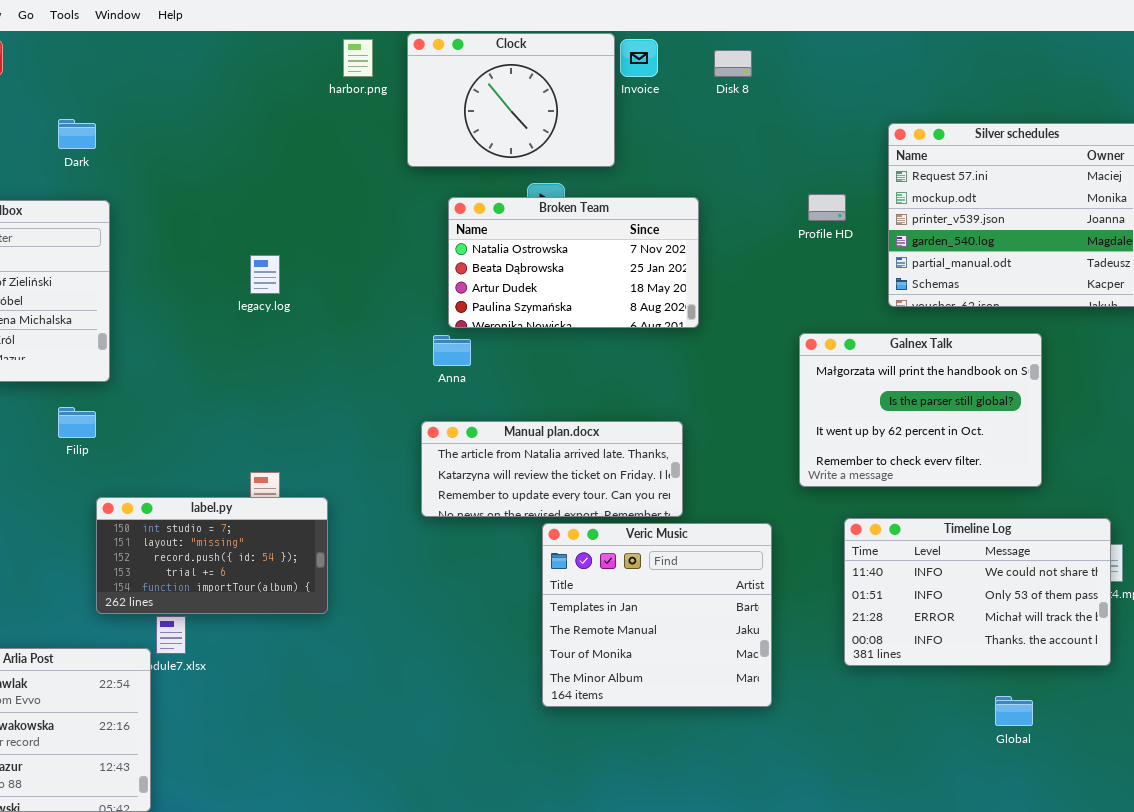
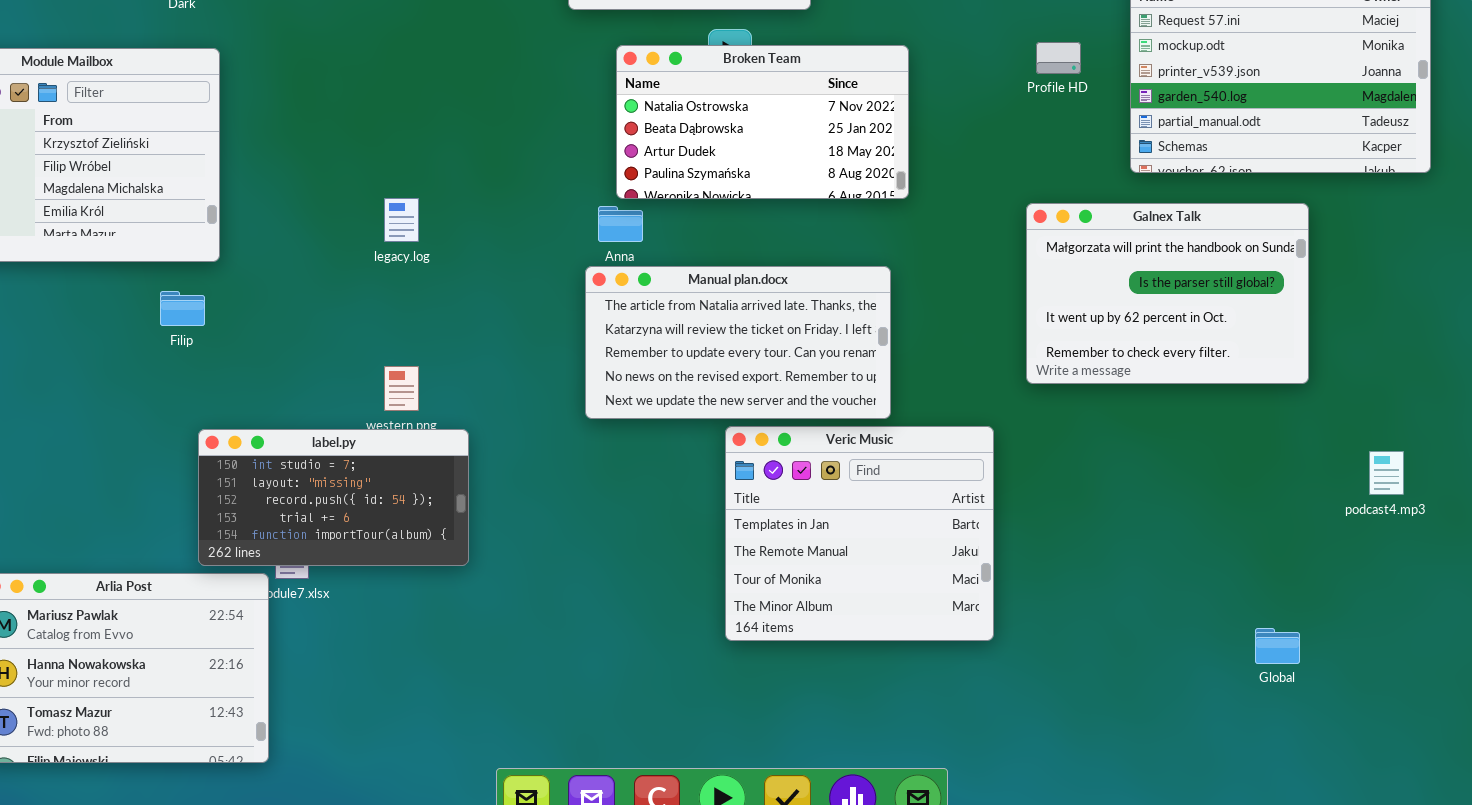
legacy.log: [250,255,280,294] -> [384,198,419,242], moved
Manual plan.docx: [421,421,683,517] -> [585,266,891,419], resized
label.py: [96,497,328,614] -> [198,429,469,566], moved
Timeline Log: [844,518,1111,666] -> none, closed

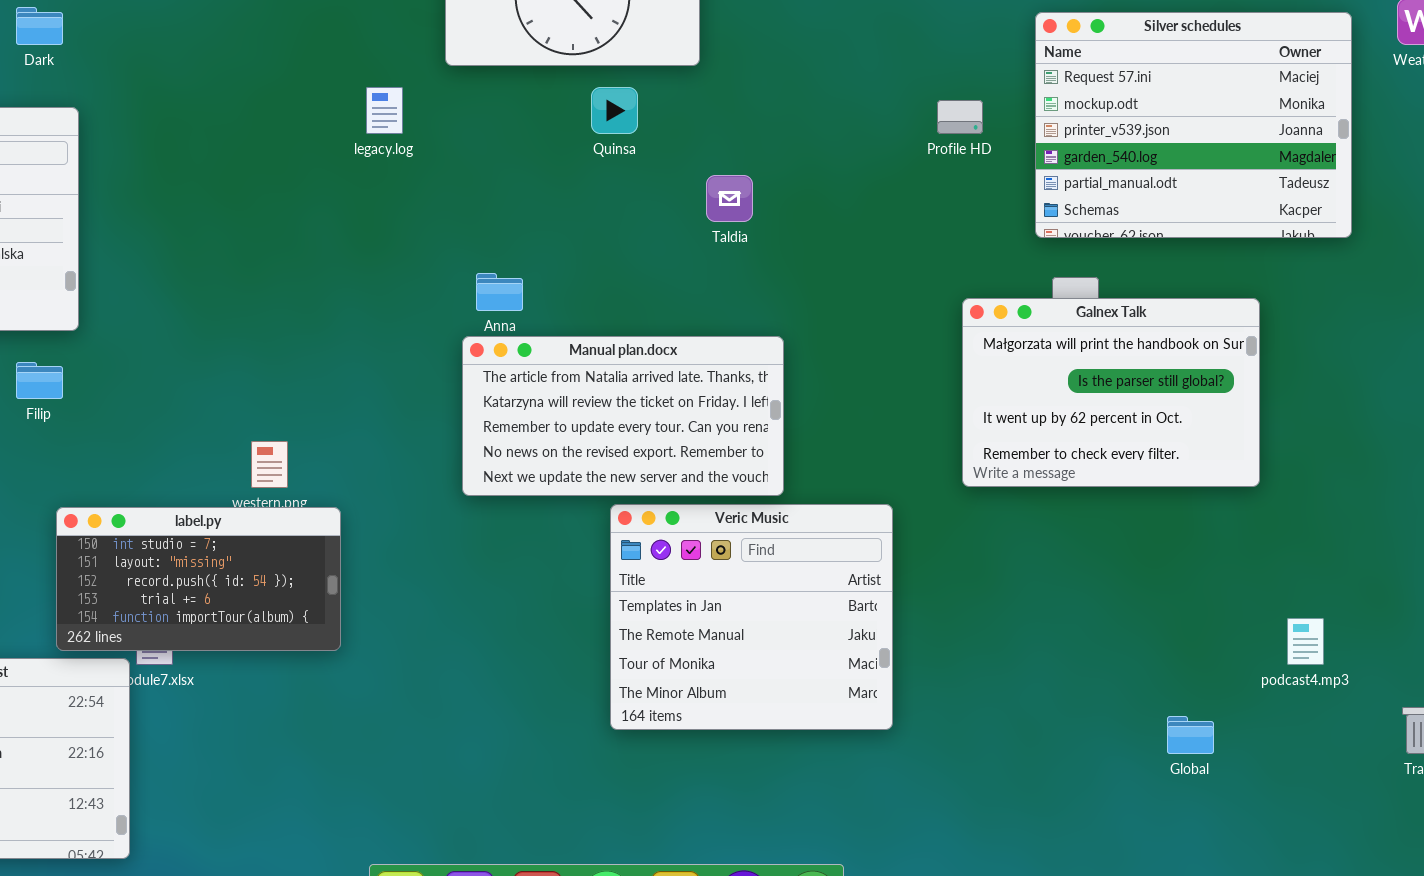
Broken Team: [616,45,909,199] -> none, closed
legacy.log: [384,198,419,242] -> [366,87,403,134], moved
Galnex Talk: [1026,203,1309,384] -> [962,298,1260,487], moved
podcast4.mp3: [1369,451,1404,495] -> [1287,618,1324,665], moved

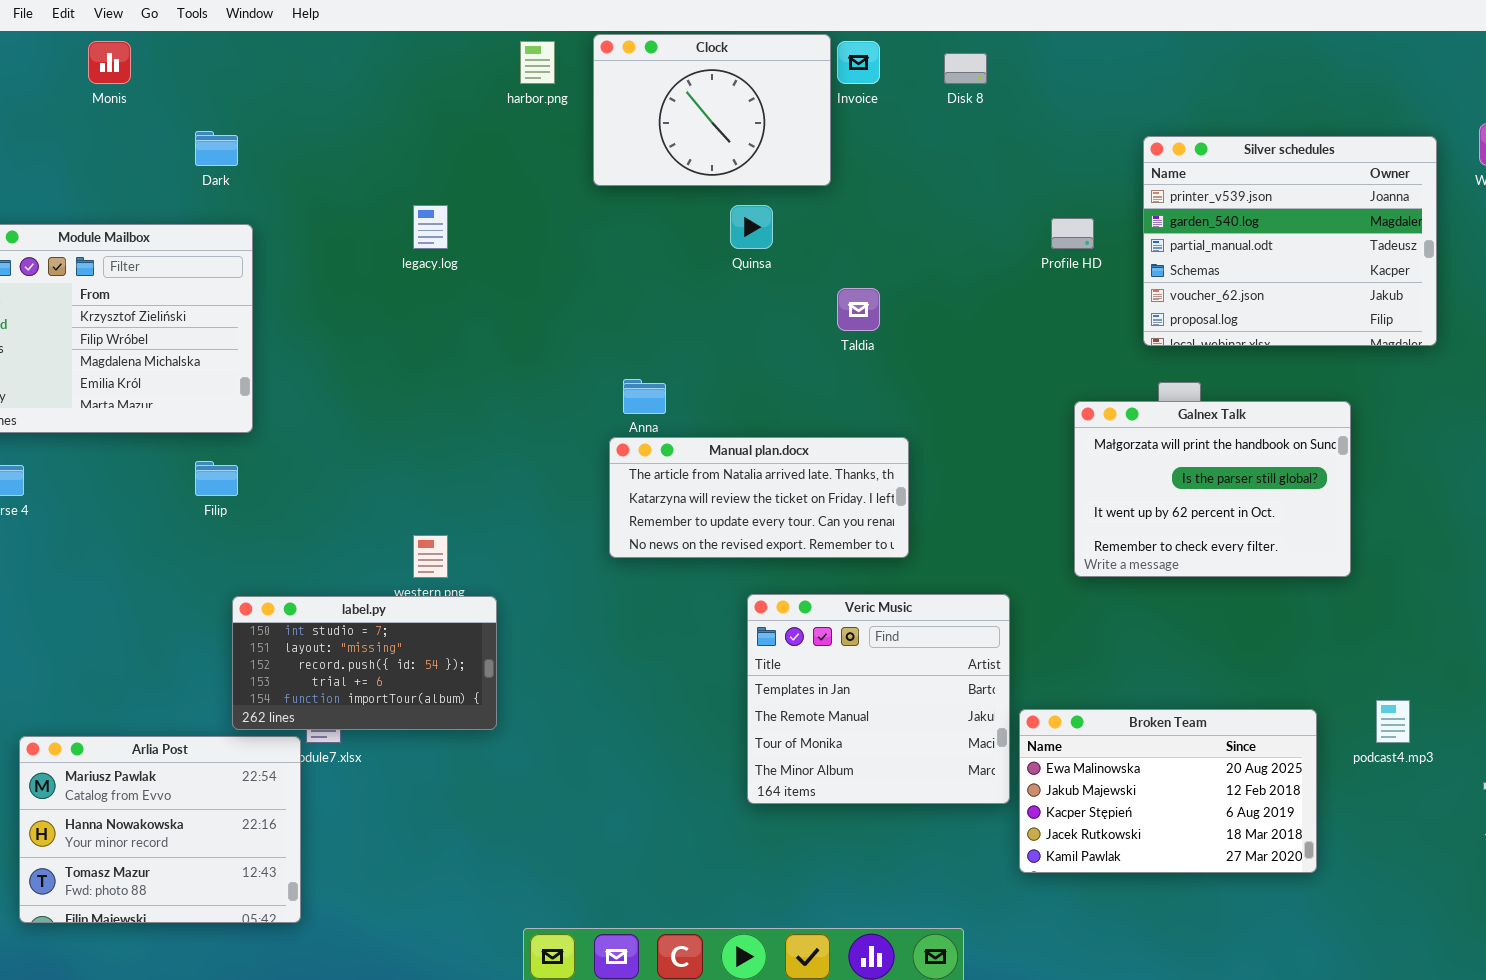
Silver schedules: [1035,12,1352,238] -> [1143,136,1437,346], scrolled down 2 rows
legacy.log: [366,87,403,134] -> [413,205,448,249], moved
Manual plan.docx: [462,336,784,496] -> [609,437,909,558], resized
Broken Team: none -> [1019,709,1317,873], opened

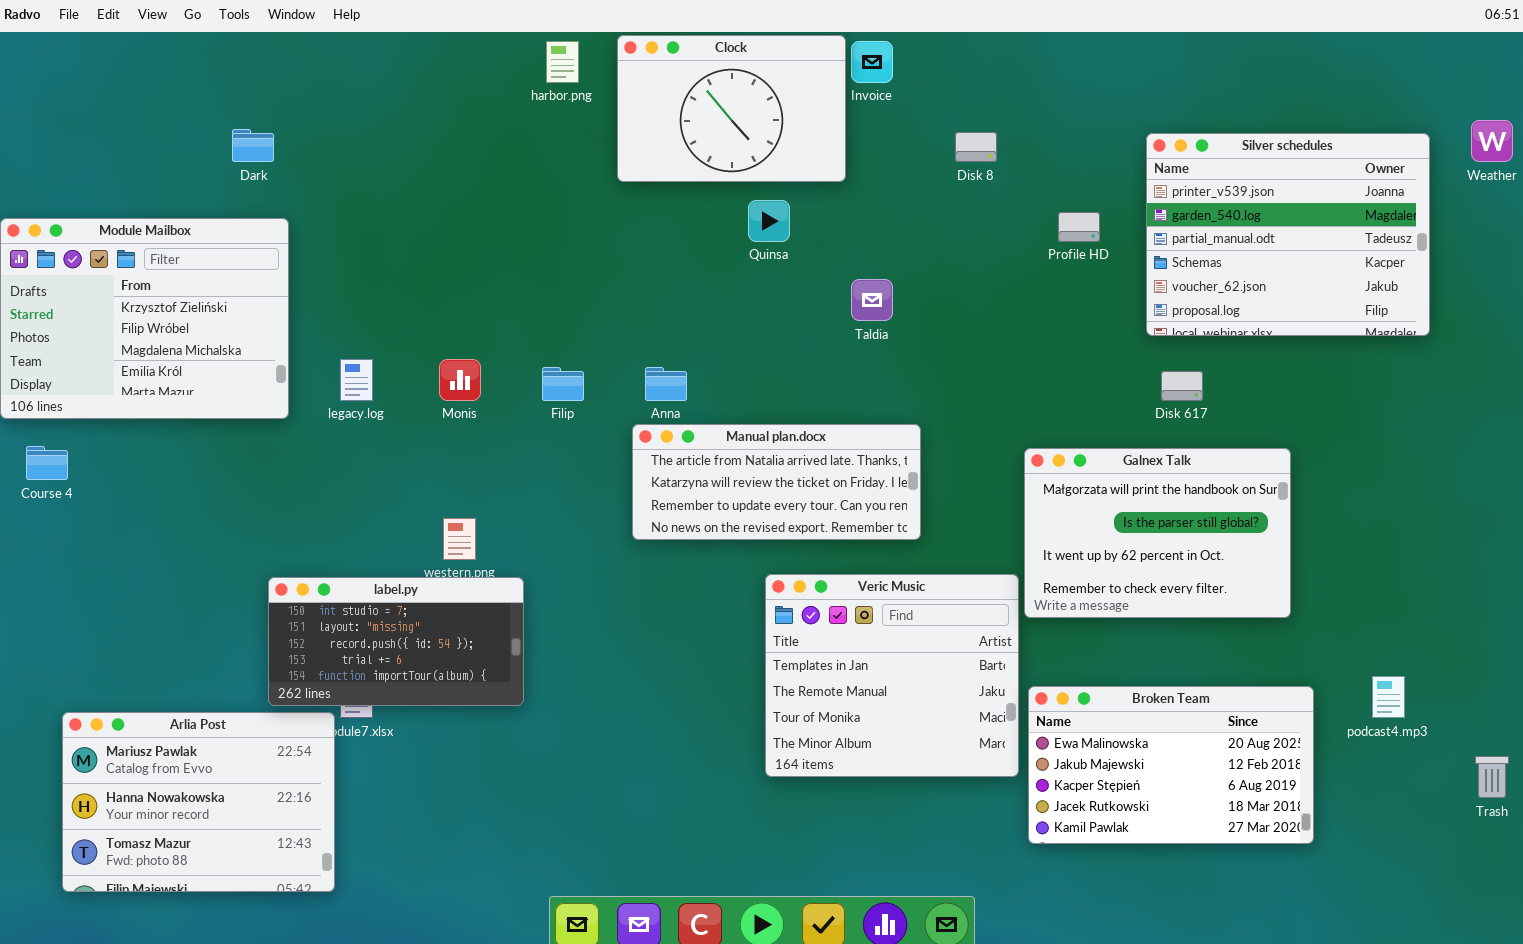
Monis: [88,41,131,84] -> [439,359,481,401], moved
Disk 8: [944,53,987,84] -> [955,132,997,162], moved
legacy.log: [413,205,448,249] -> [340,359,373,401], moved
Galnex Talk: [1074,401,1351,577] -> [1024,448,1291,618], moved
Filip: [195,461,238,496] -> [542,367,584,401], moved

